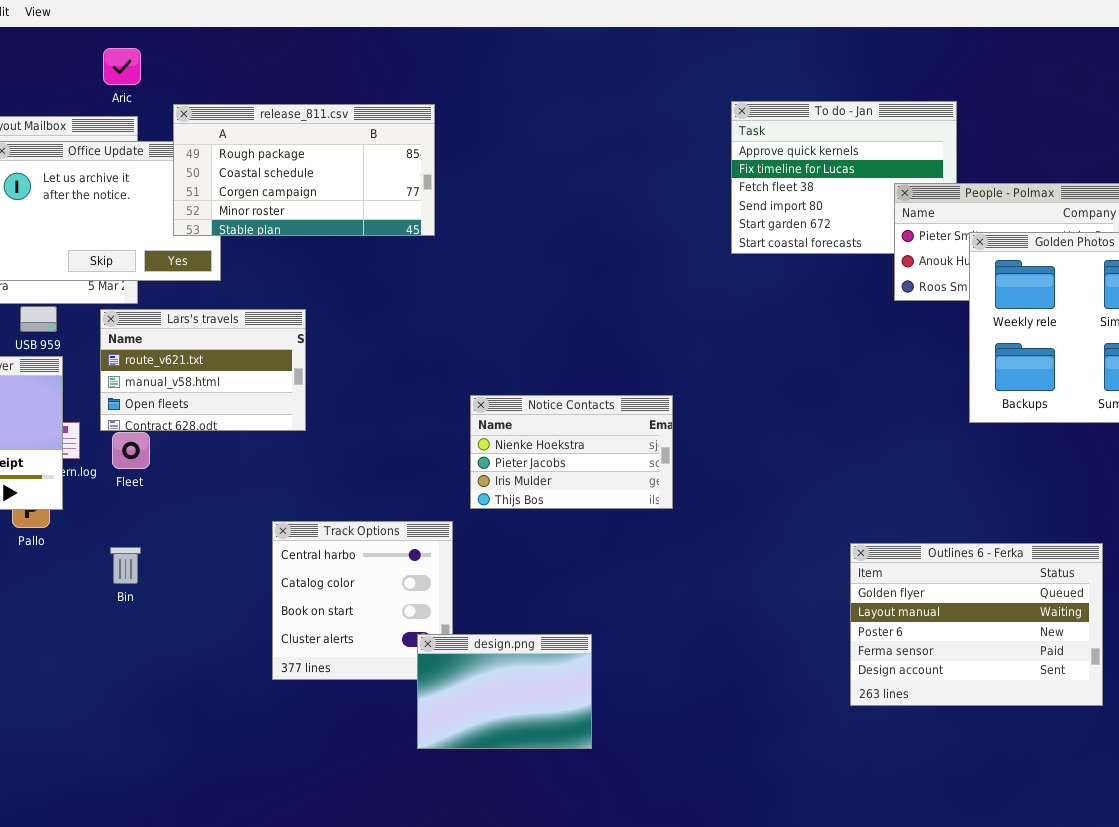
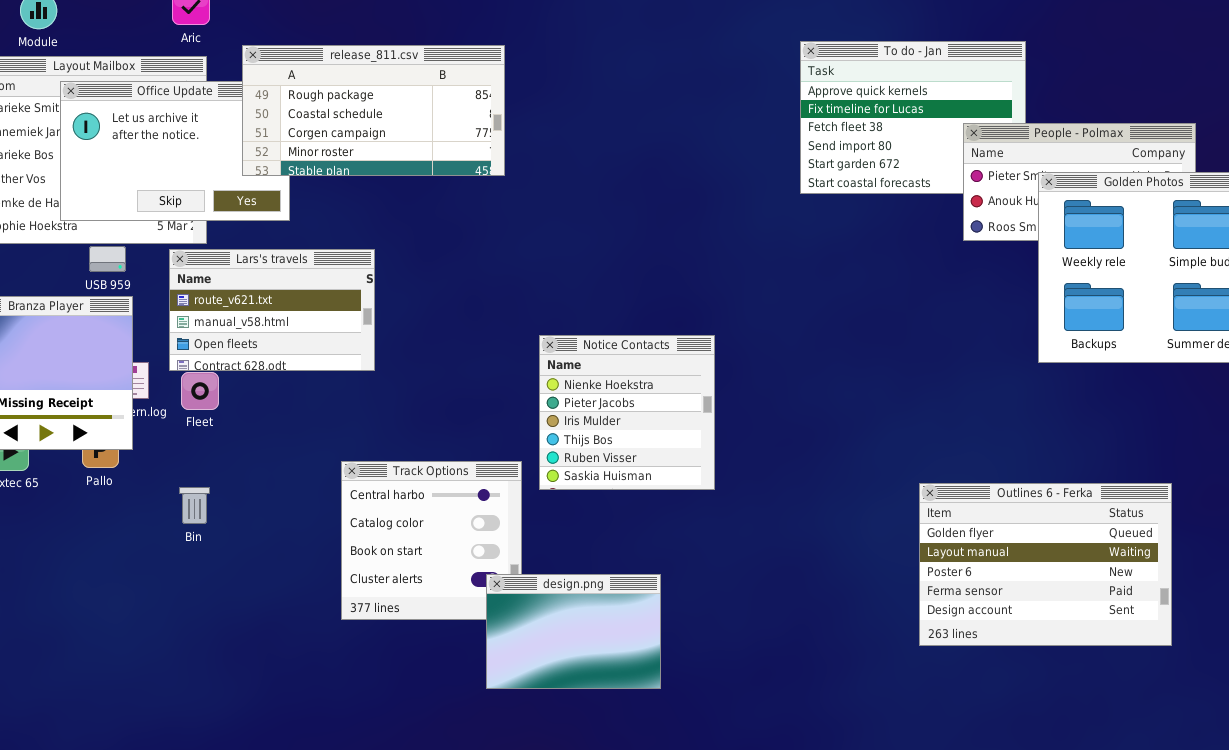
Notice Contacts: [470,395,673,509] -> [539,335,715,490], resized

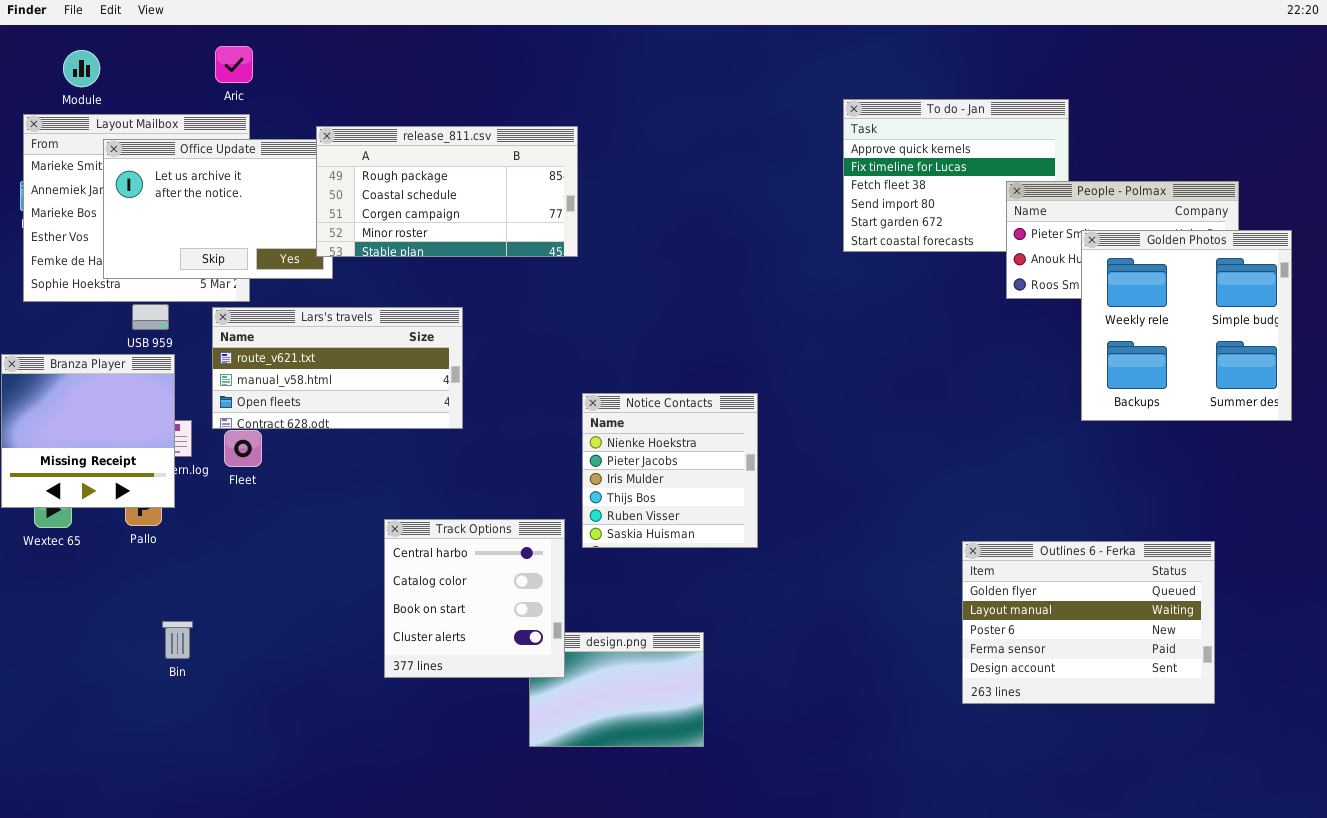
release_811.csv: [242,45,505,176] -> [316,126,578,257], moved
Lars's travels: [169,249,375,371] -> [212,307,463,429], resized
Track Options: [341,461,522,620] -> [384,519,565,678], raised
Bin: [179,487,210,524] -> [162,621,193,659], moved

